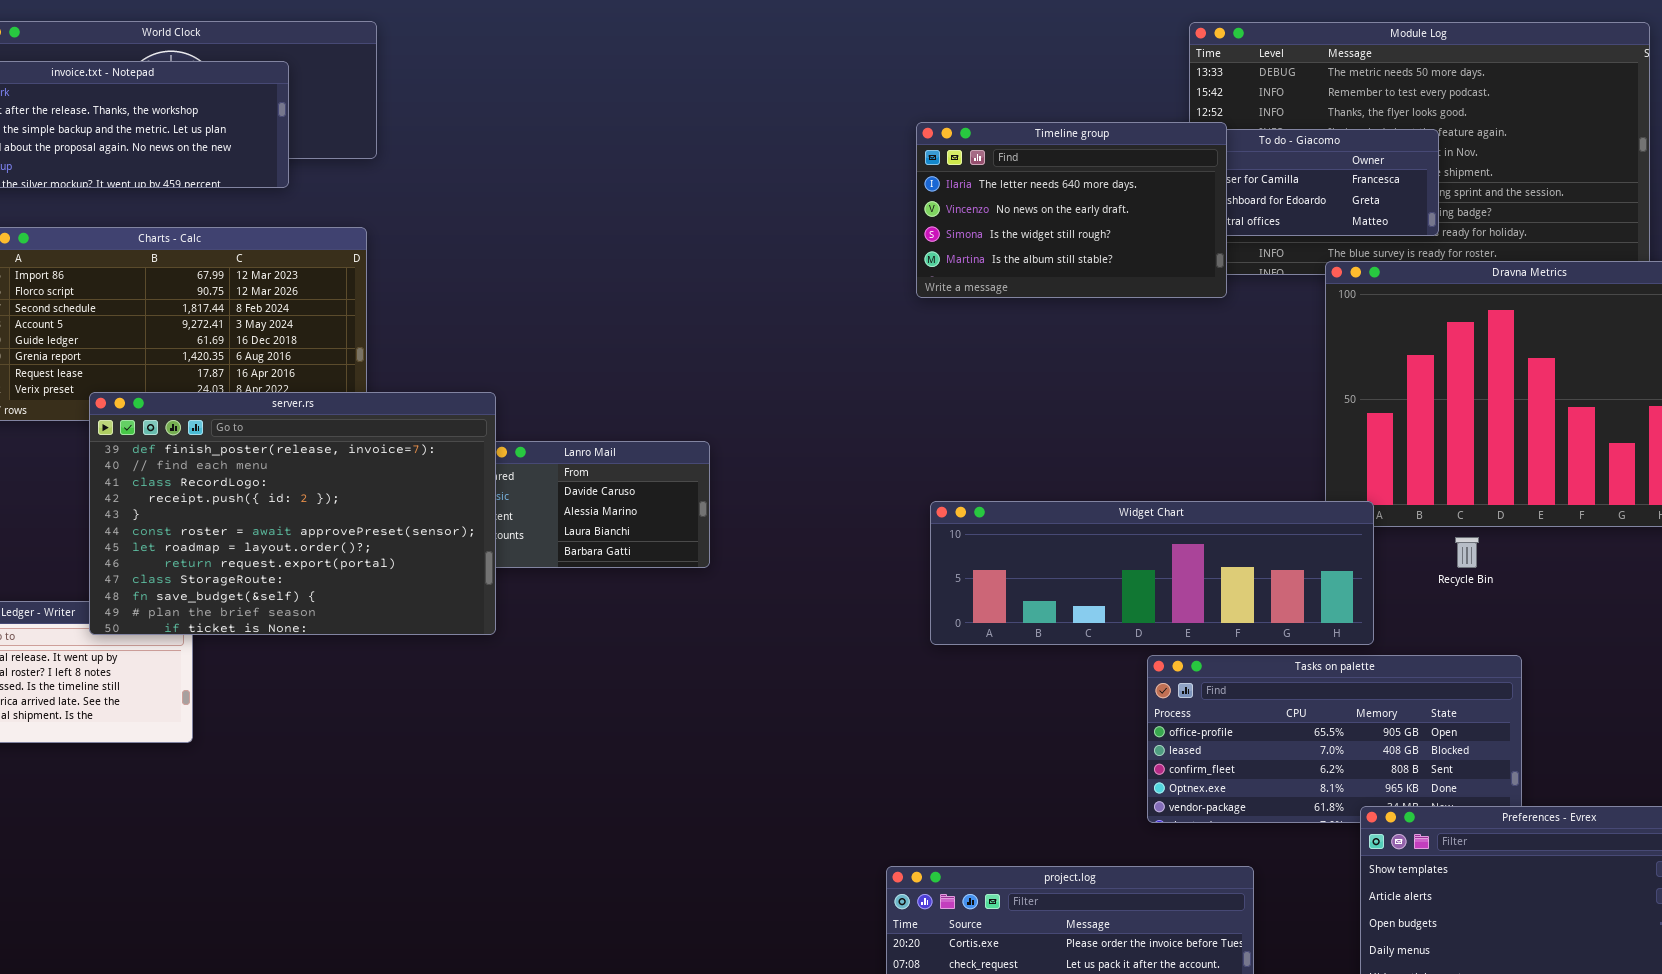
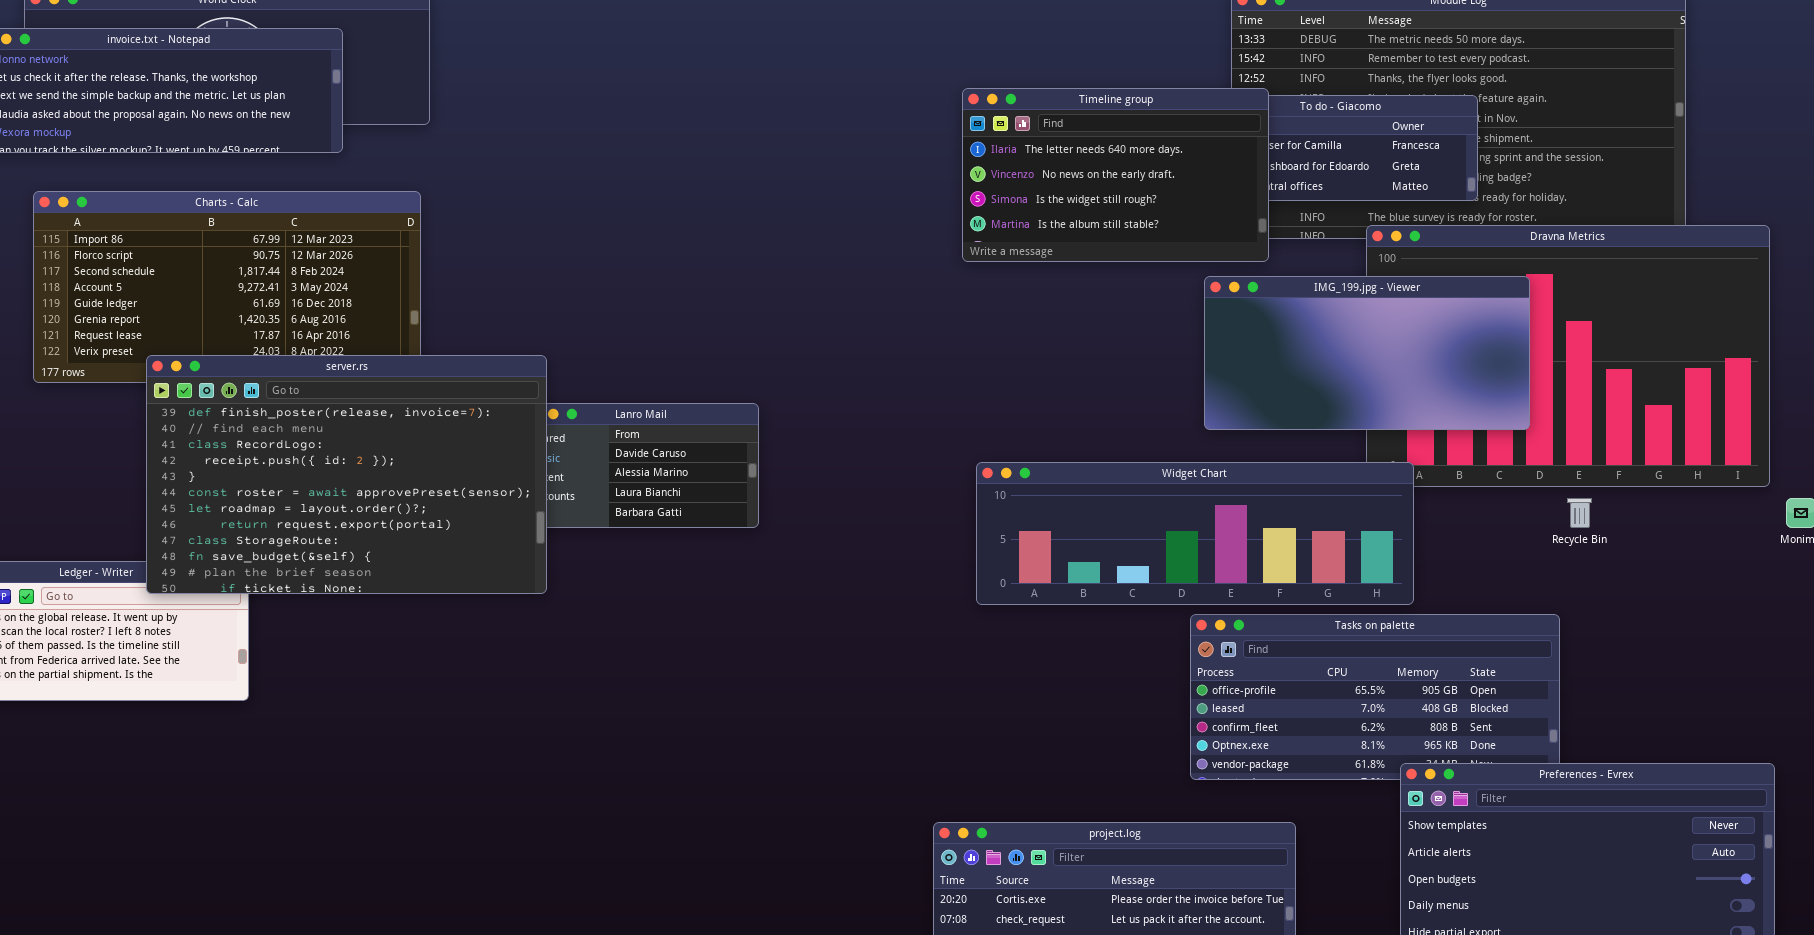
IMG_199.jpg - Viewer: none -> [1204,276,1530,430], opened
Recycle Bin: [1455,537,1479,568] -> [1567,498,1592,528], moved

